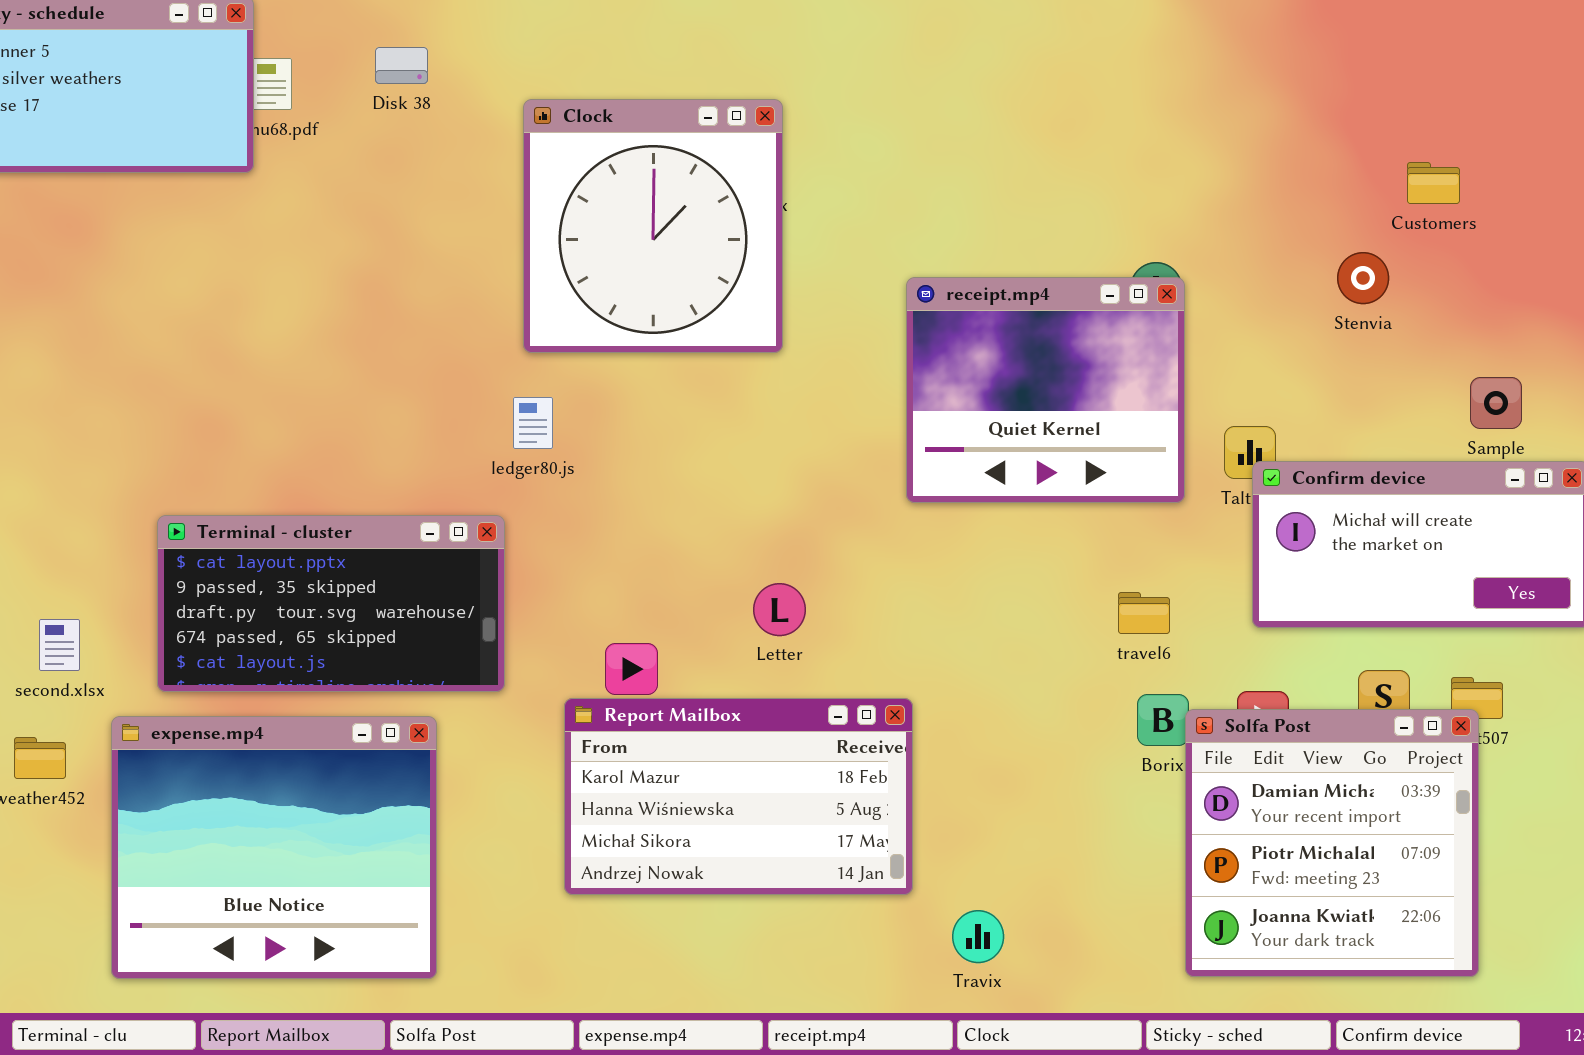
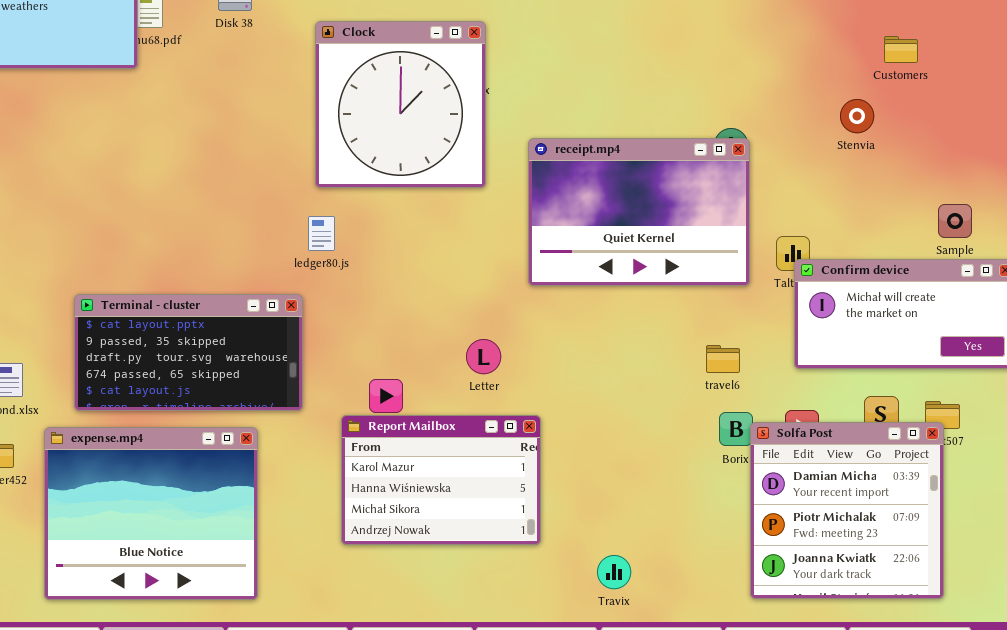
Customers: [1407,162,1460,204] -> [884,36,918,63], moved
Stenvia: [1337,252,1389,304] -> [840,99,874,133], moved
receipt.mp4: [906,277,1185,503] -> [528,138,750,286], resized
Report Mailbox: [564,698,913,895] -> [341,415,541,545], resized

